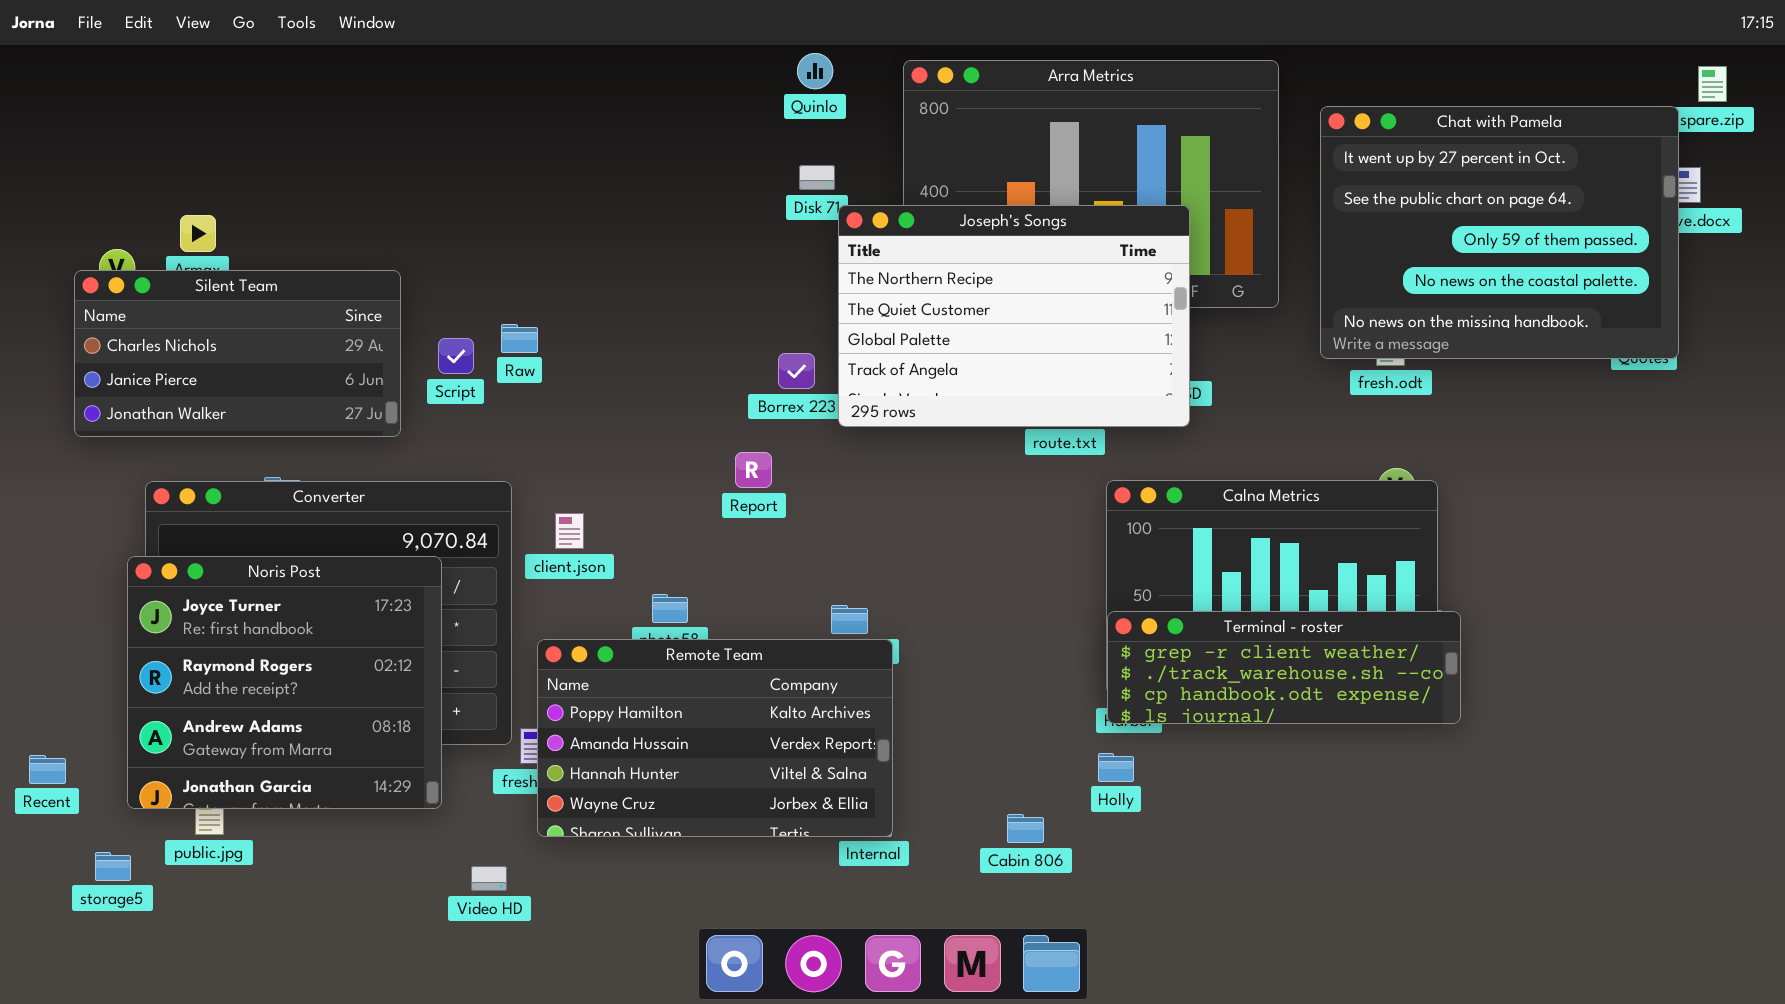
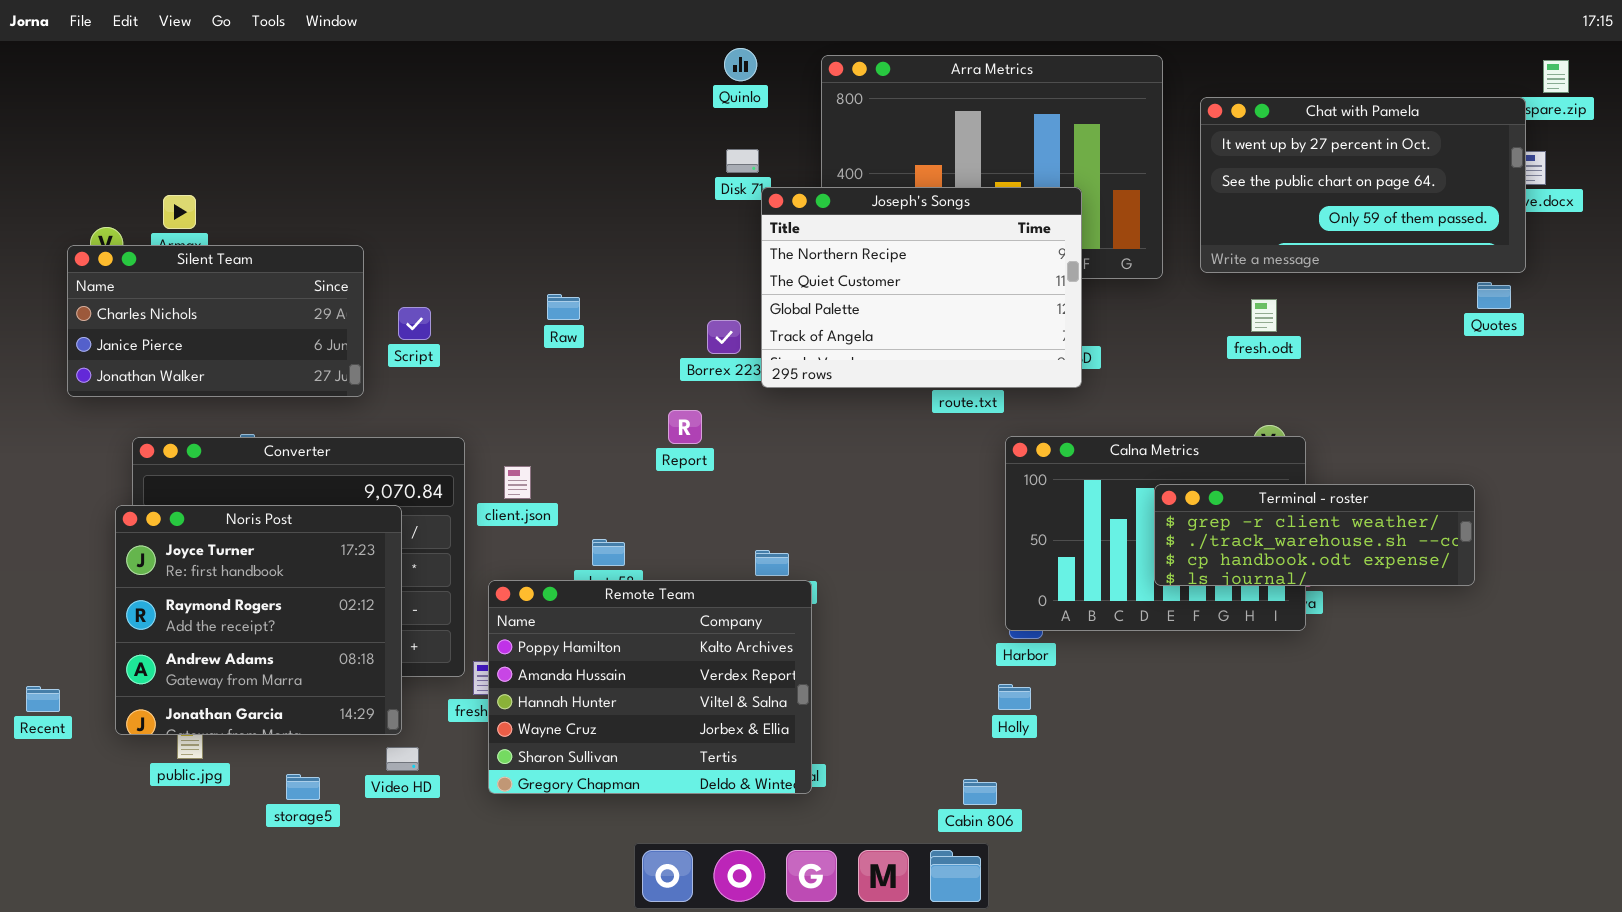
Chat with Pamela: [1320,106,1679,359] -> [1200,97,1526,273], resized
Raw: [501,324,538,353] -> [547,294,580,320], moved
Terminal - roster: [1107,611,1461,724] -> [1154,484,1475,586], moved
Remote Team: [537,639,893,837] -> [488,580,812,794], resized
Cabin 806: [1007,814,1044,843] -> [963,779,997,805], moved
storage5: [95,852,131,881] -> [286,774,320,800], moved
Video HD: [471,866,507,891] -> [386,747,419,771], moved

